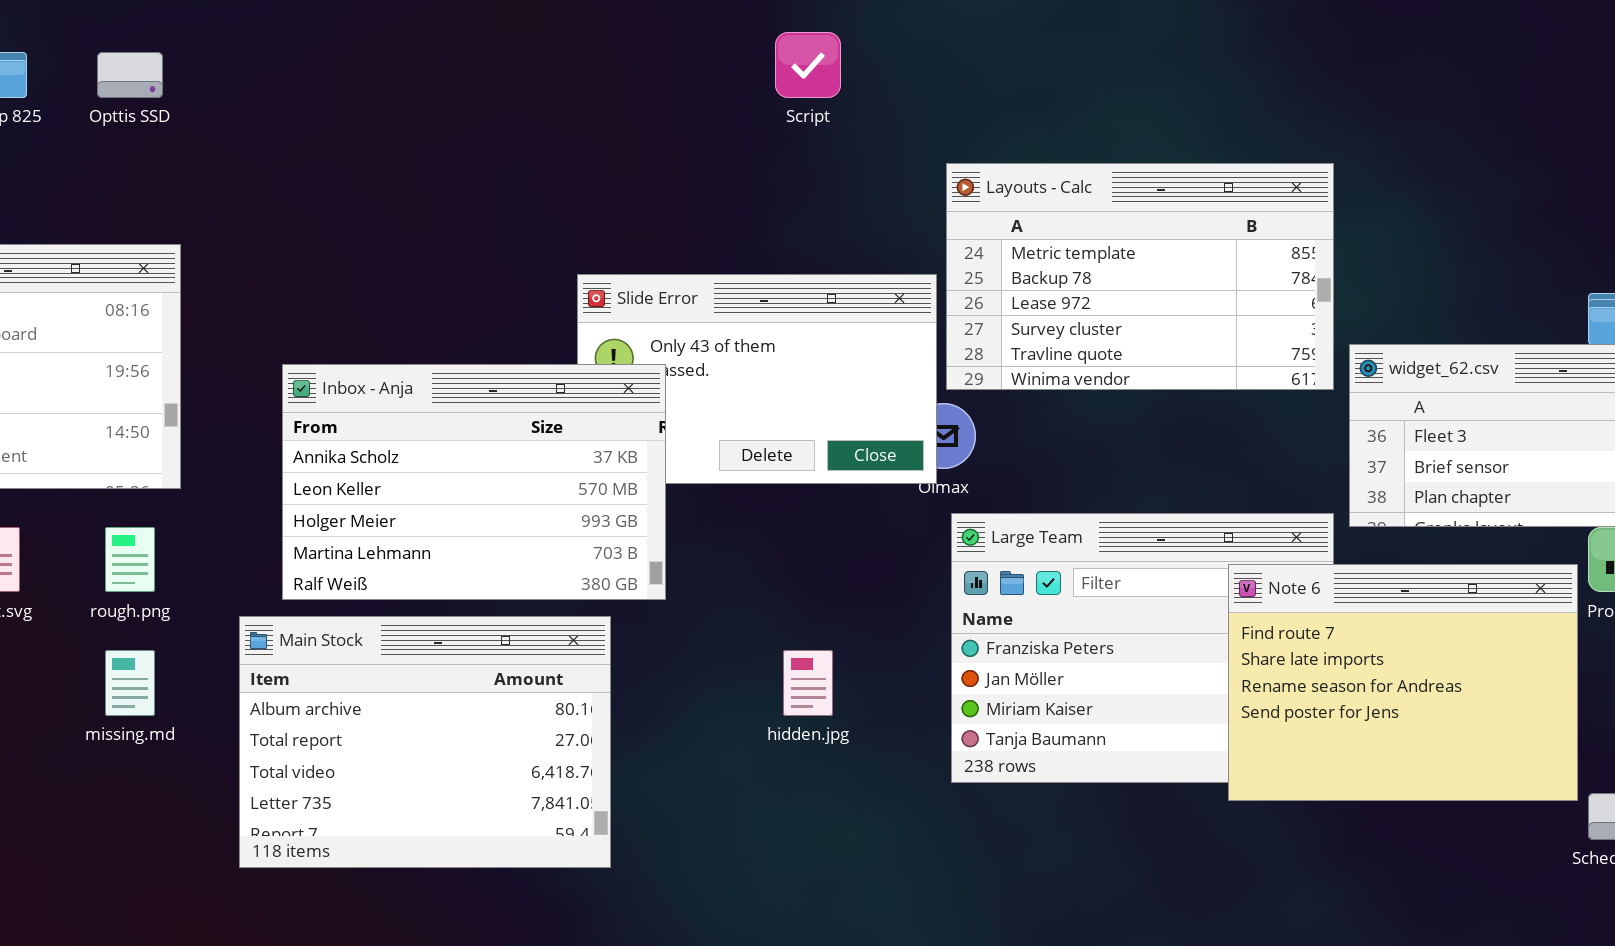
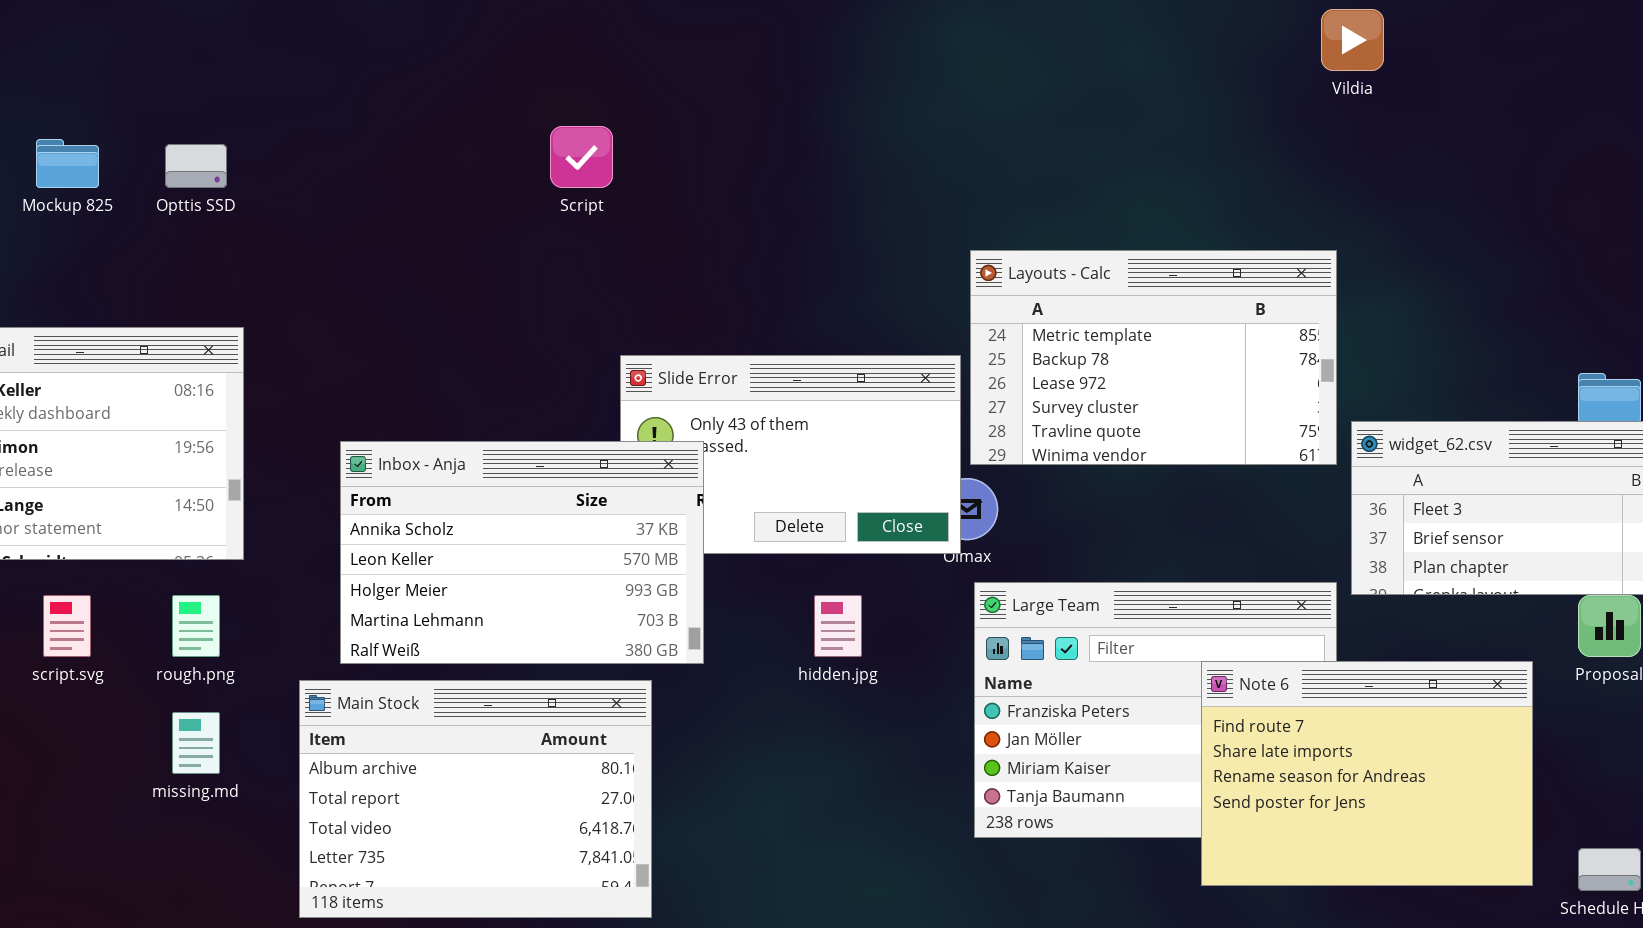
Script: [775,32,841,98] -> [550,126,613,188], moved
Note 6: [1228,564,1578,801] -> [1201,661,1533,886], moved
hidden.jpg: [783,650,833,716] -> [814,595,862,657], moved

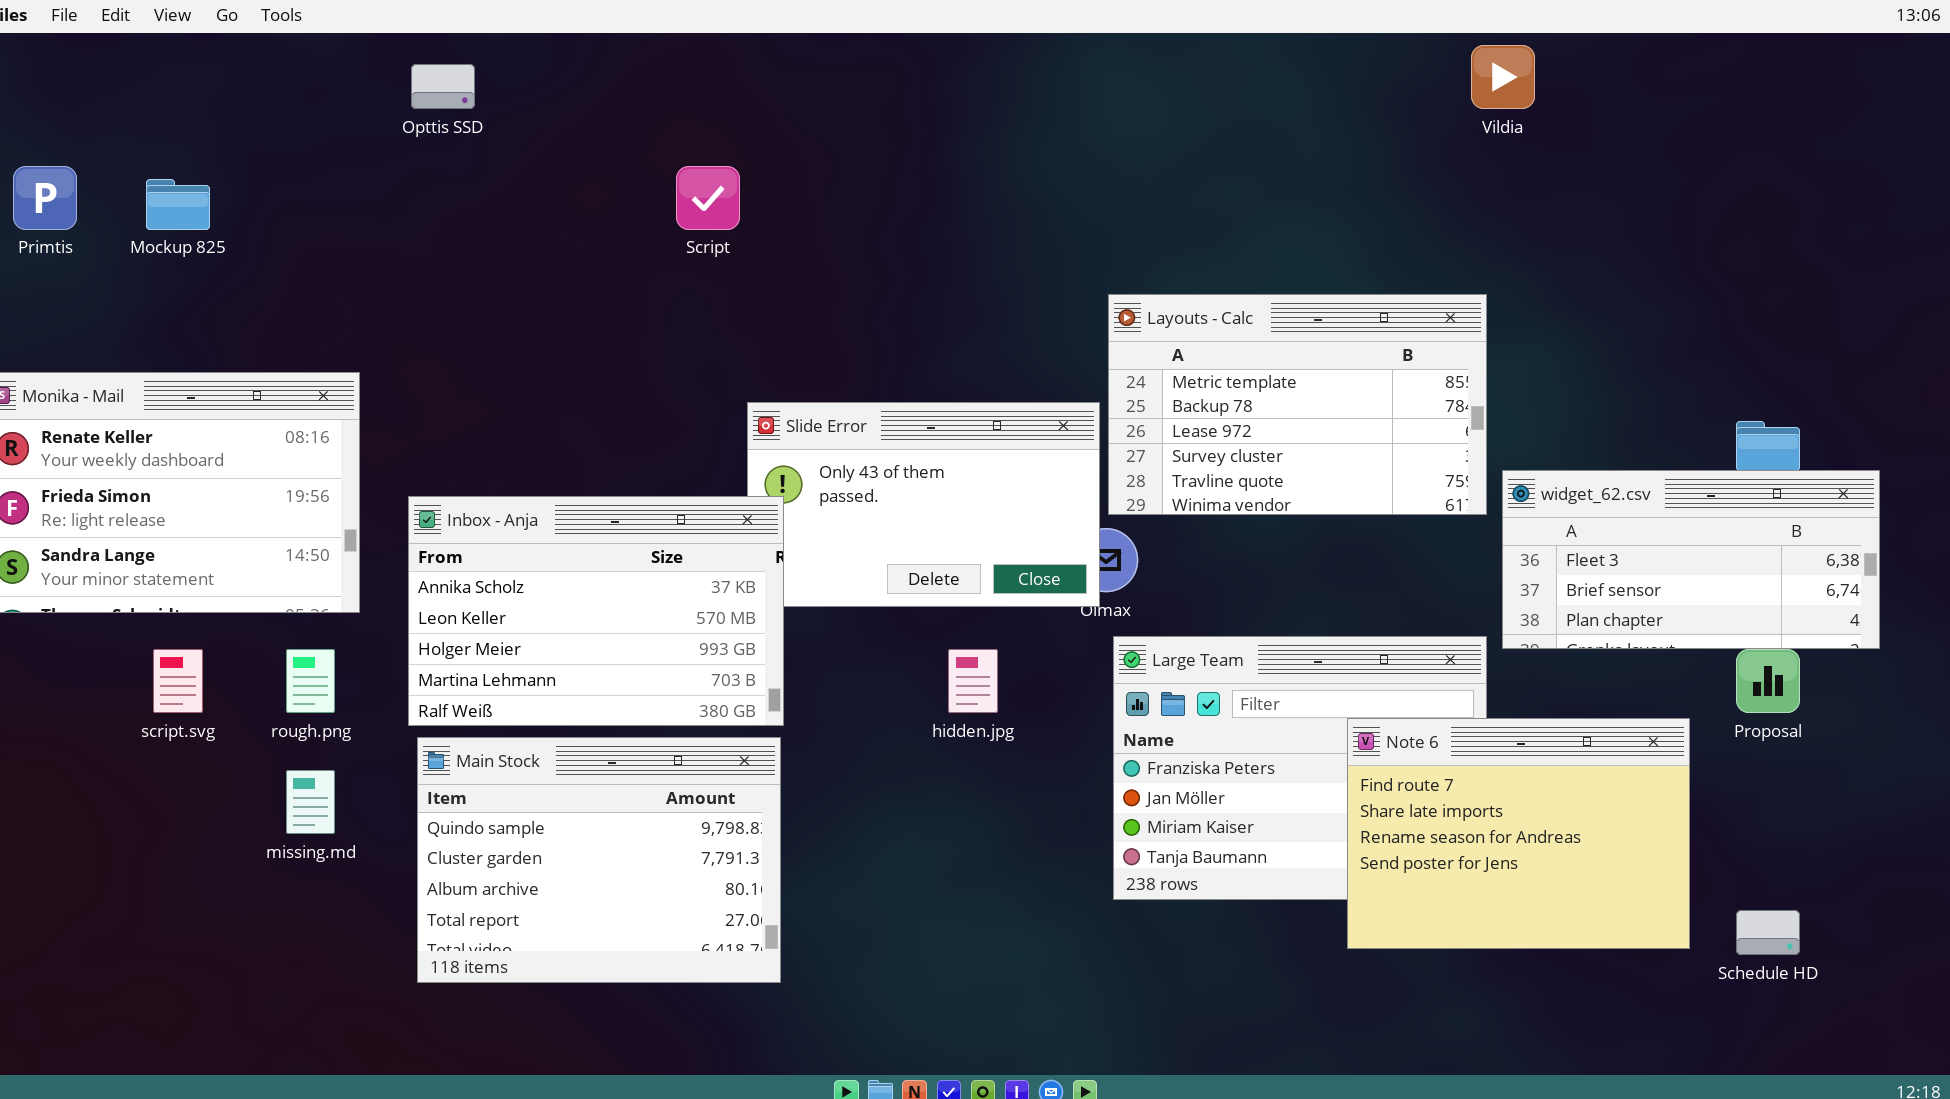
Opttis SSD: [165,144,227,188] -> [411,64,475,109], moved
Inbox - Anja: [340,441,704,664] -> [408,496,784,726], moved
Main Stock: [299,680,652,918] -> [417,737,781,983], scrolled up 2 rows

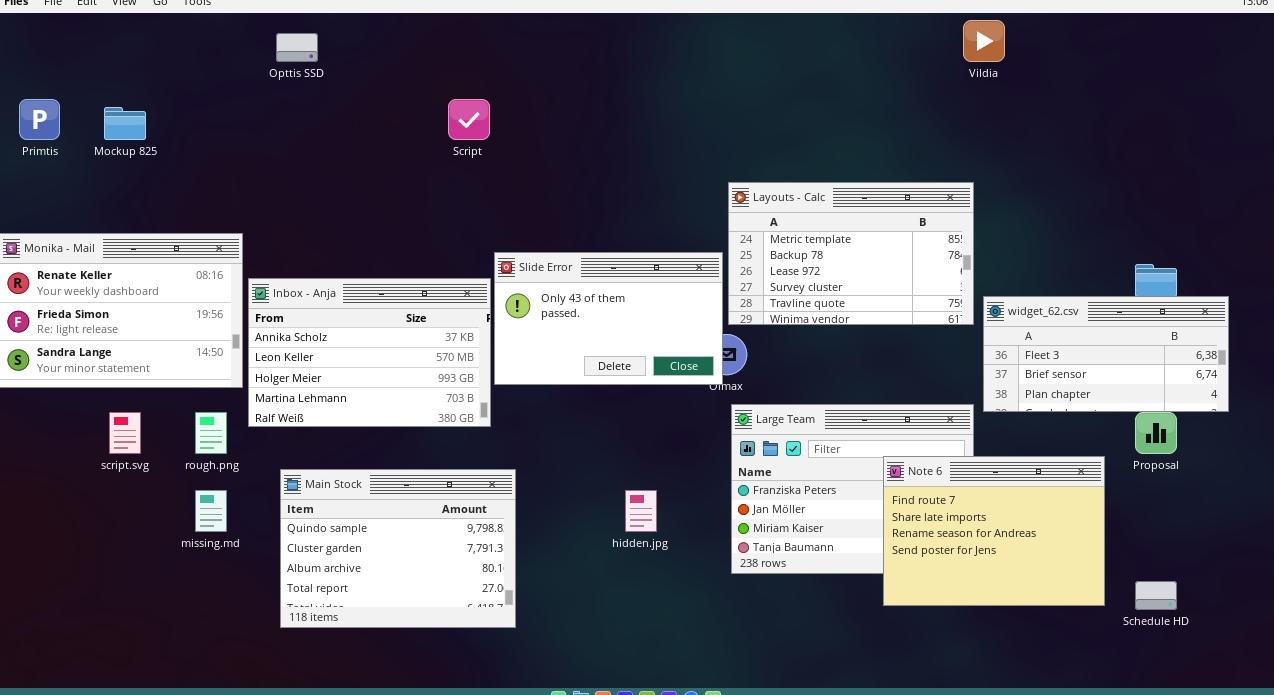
Inbox - Anja: [408,496,784,726] -> [248,278,491,427], moved
hidden.jpg: [948,649,998,713] -> [625,490,657,532], moved

